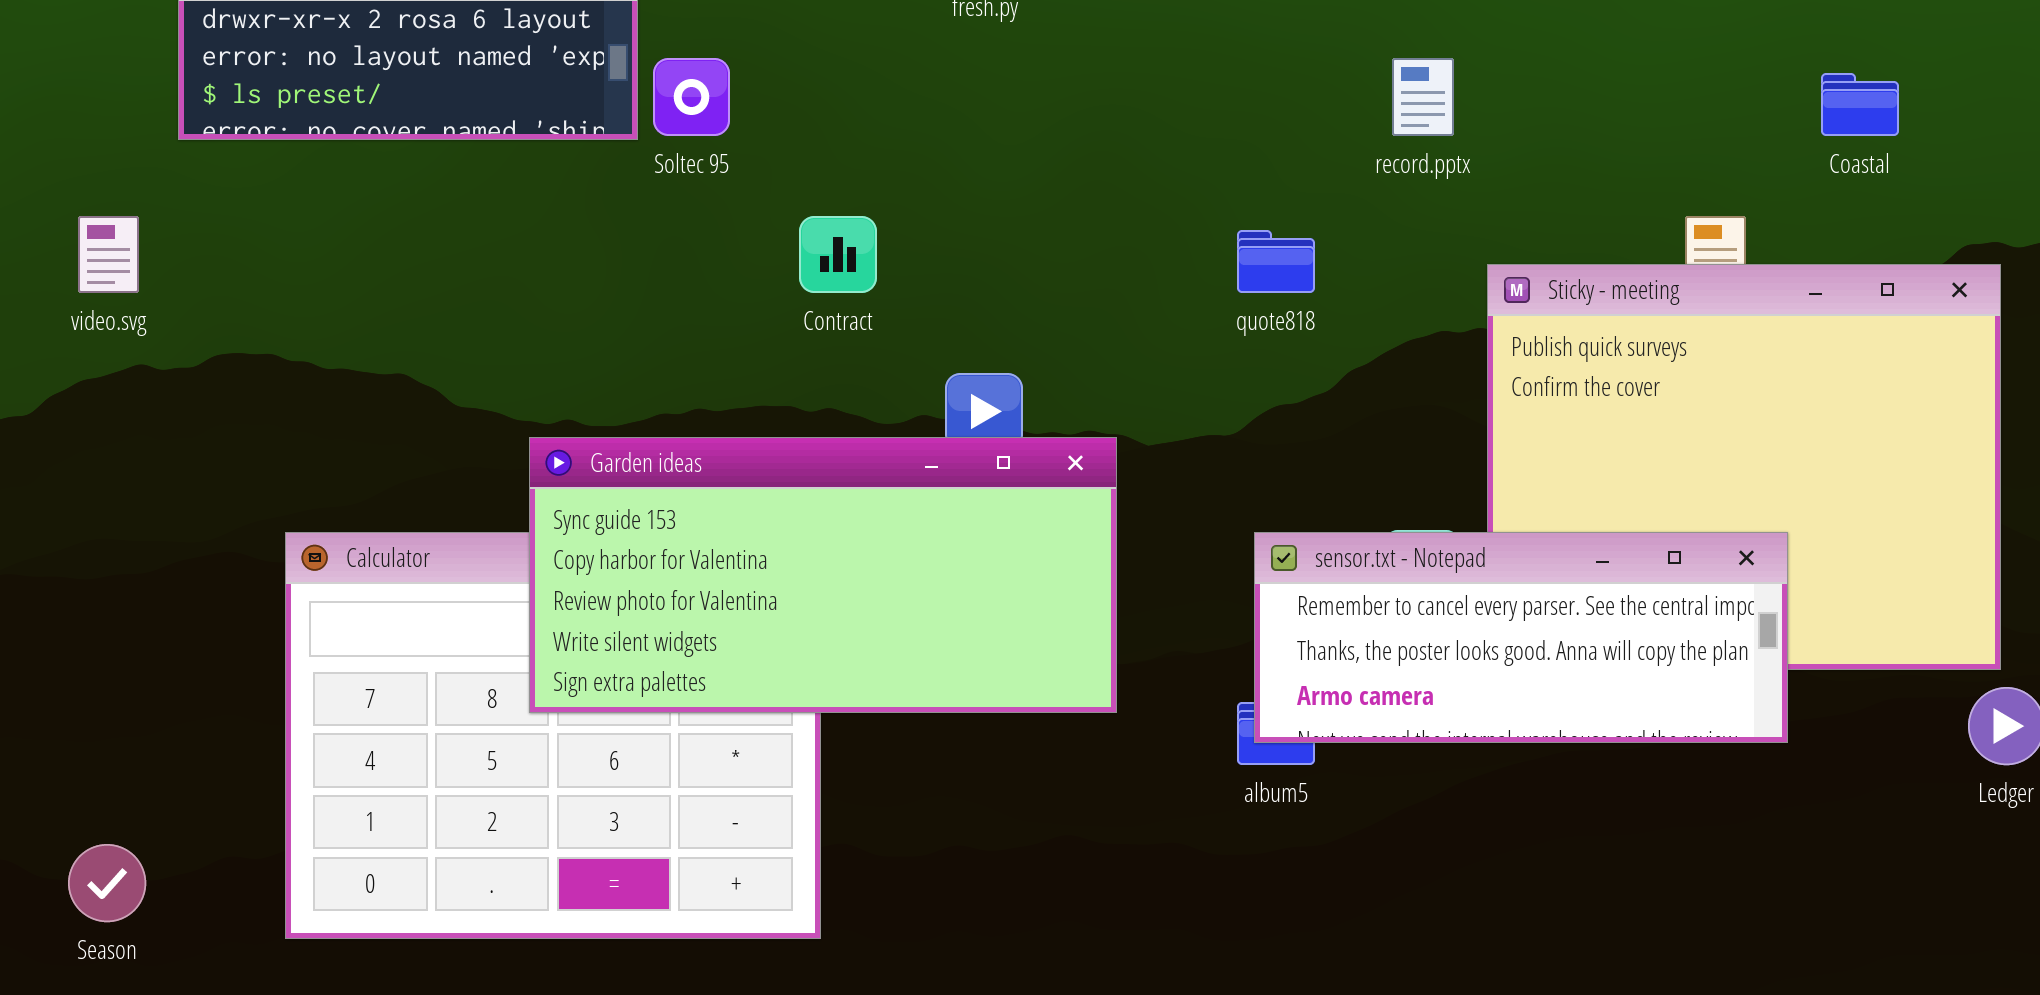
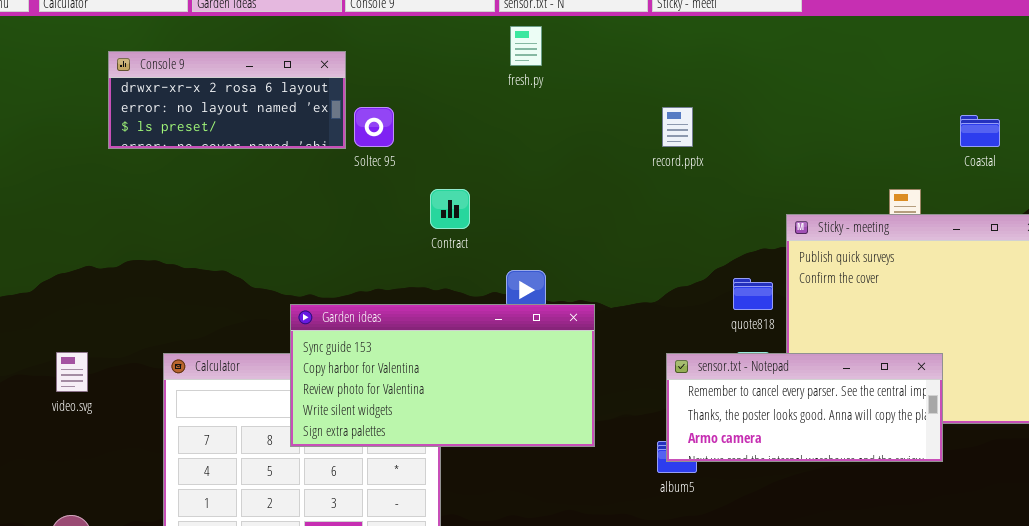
record.pptx: [1392,58,1454,136] -> [662,107,693,147], moved
video.svg: [78,216,139,293] -> [56,352,88,392], moved
quote818: [1237,230,1315,293] -> [733,278,773,310], moved

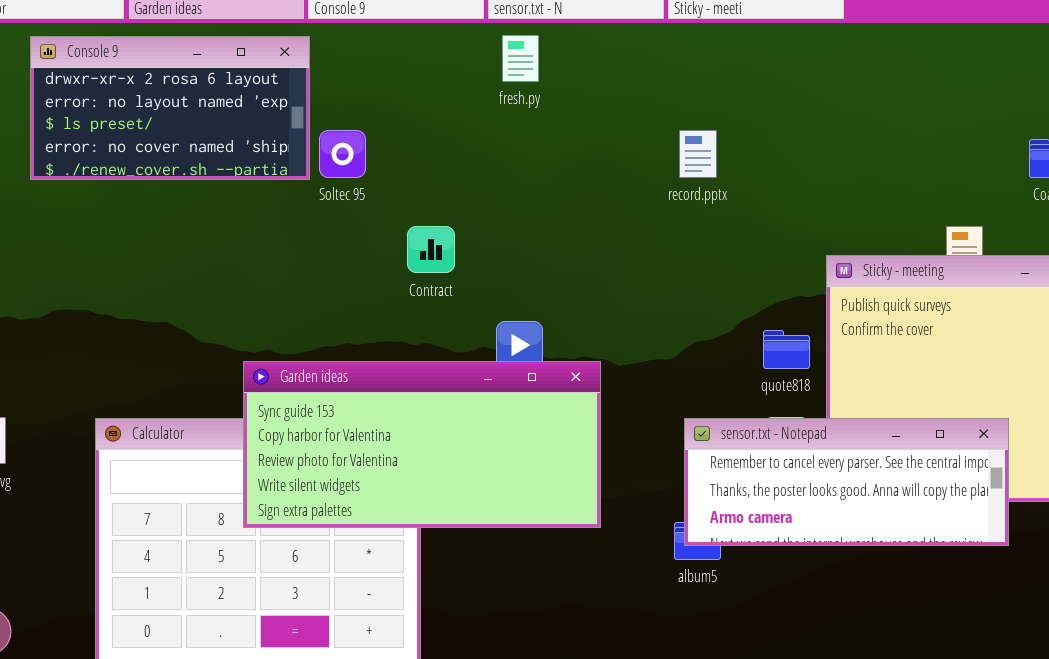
Console 9: [108,51,346,149] -> [30,36,310,180], resized

